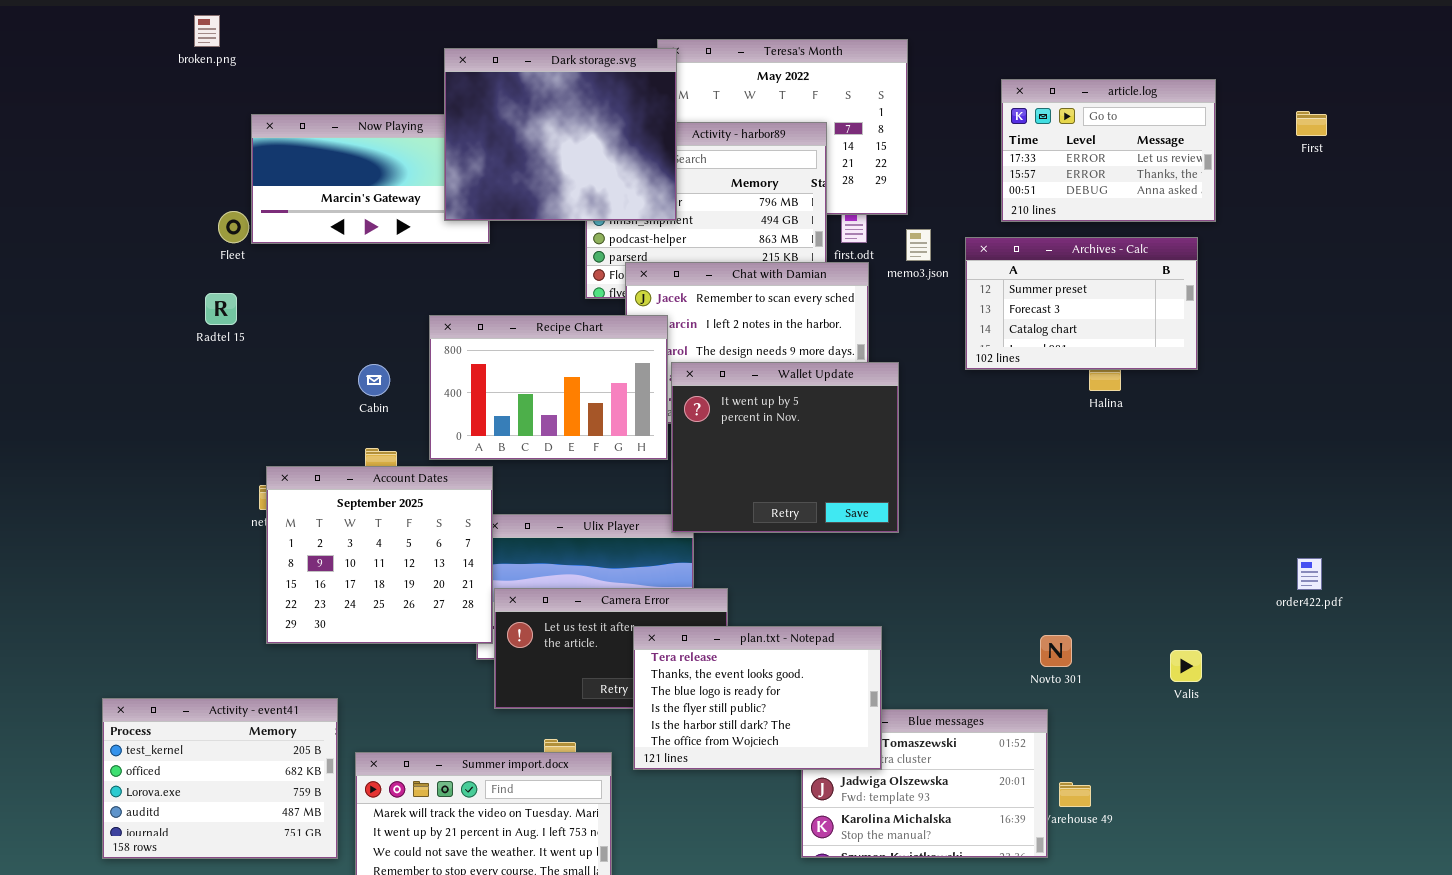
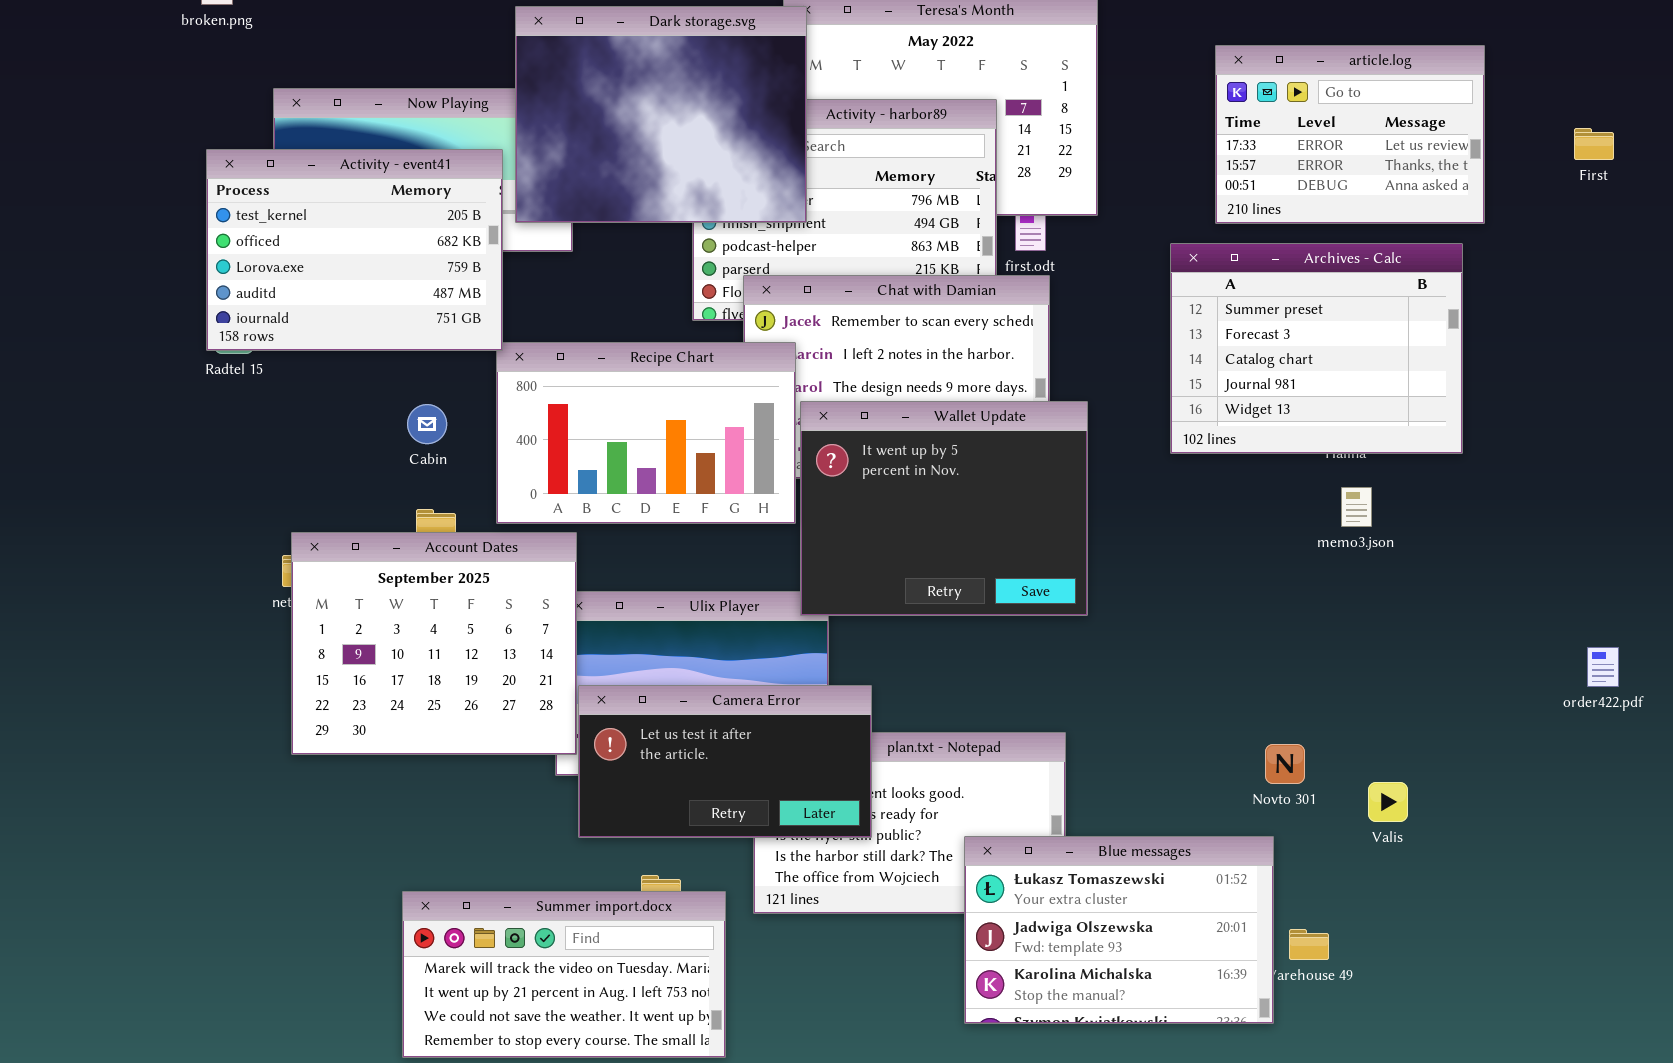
First: [1296,111,1327,136] -> [1574,128,1614,160], moved
memo3.json: [906,229,931,261] -> [1341,487,1372,527], moved
Archives - Calc: [965,237,1198,370] -> [1170,243,1463,454], resized
Camera Error: [494,588,728,709] -> [578,685,872,838], raised
Valis: [1170,650,1202,682] -> [1368,782,1408,822], moved
Activity - event41: [102,698,338,859] -> [206,149,503,351], moved
Blue messages: [801,709,1048,858] -> [964,836,1274,1024], raised

